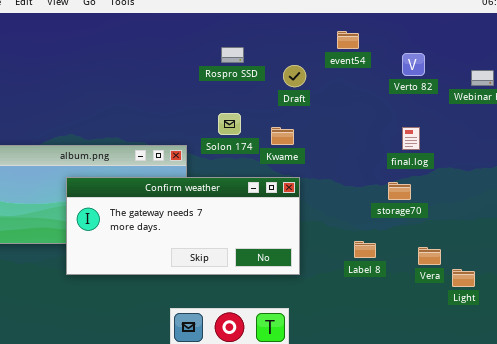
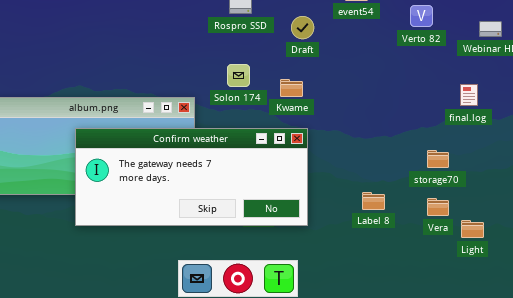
final.log: [402,127,420,150] -> [460,84,478,106], moved
storage70: [388,182,411,200] -> [427,150,449,168], moved

